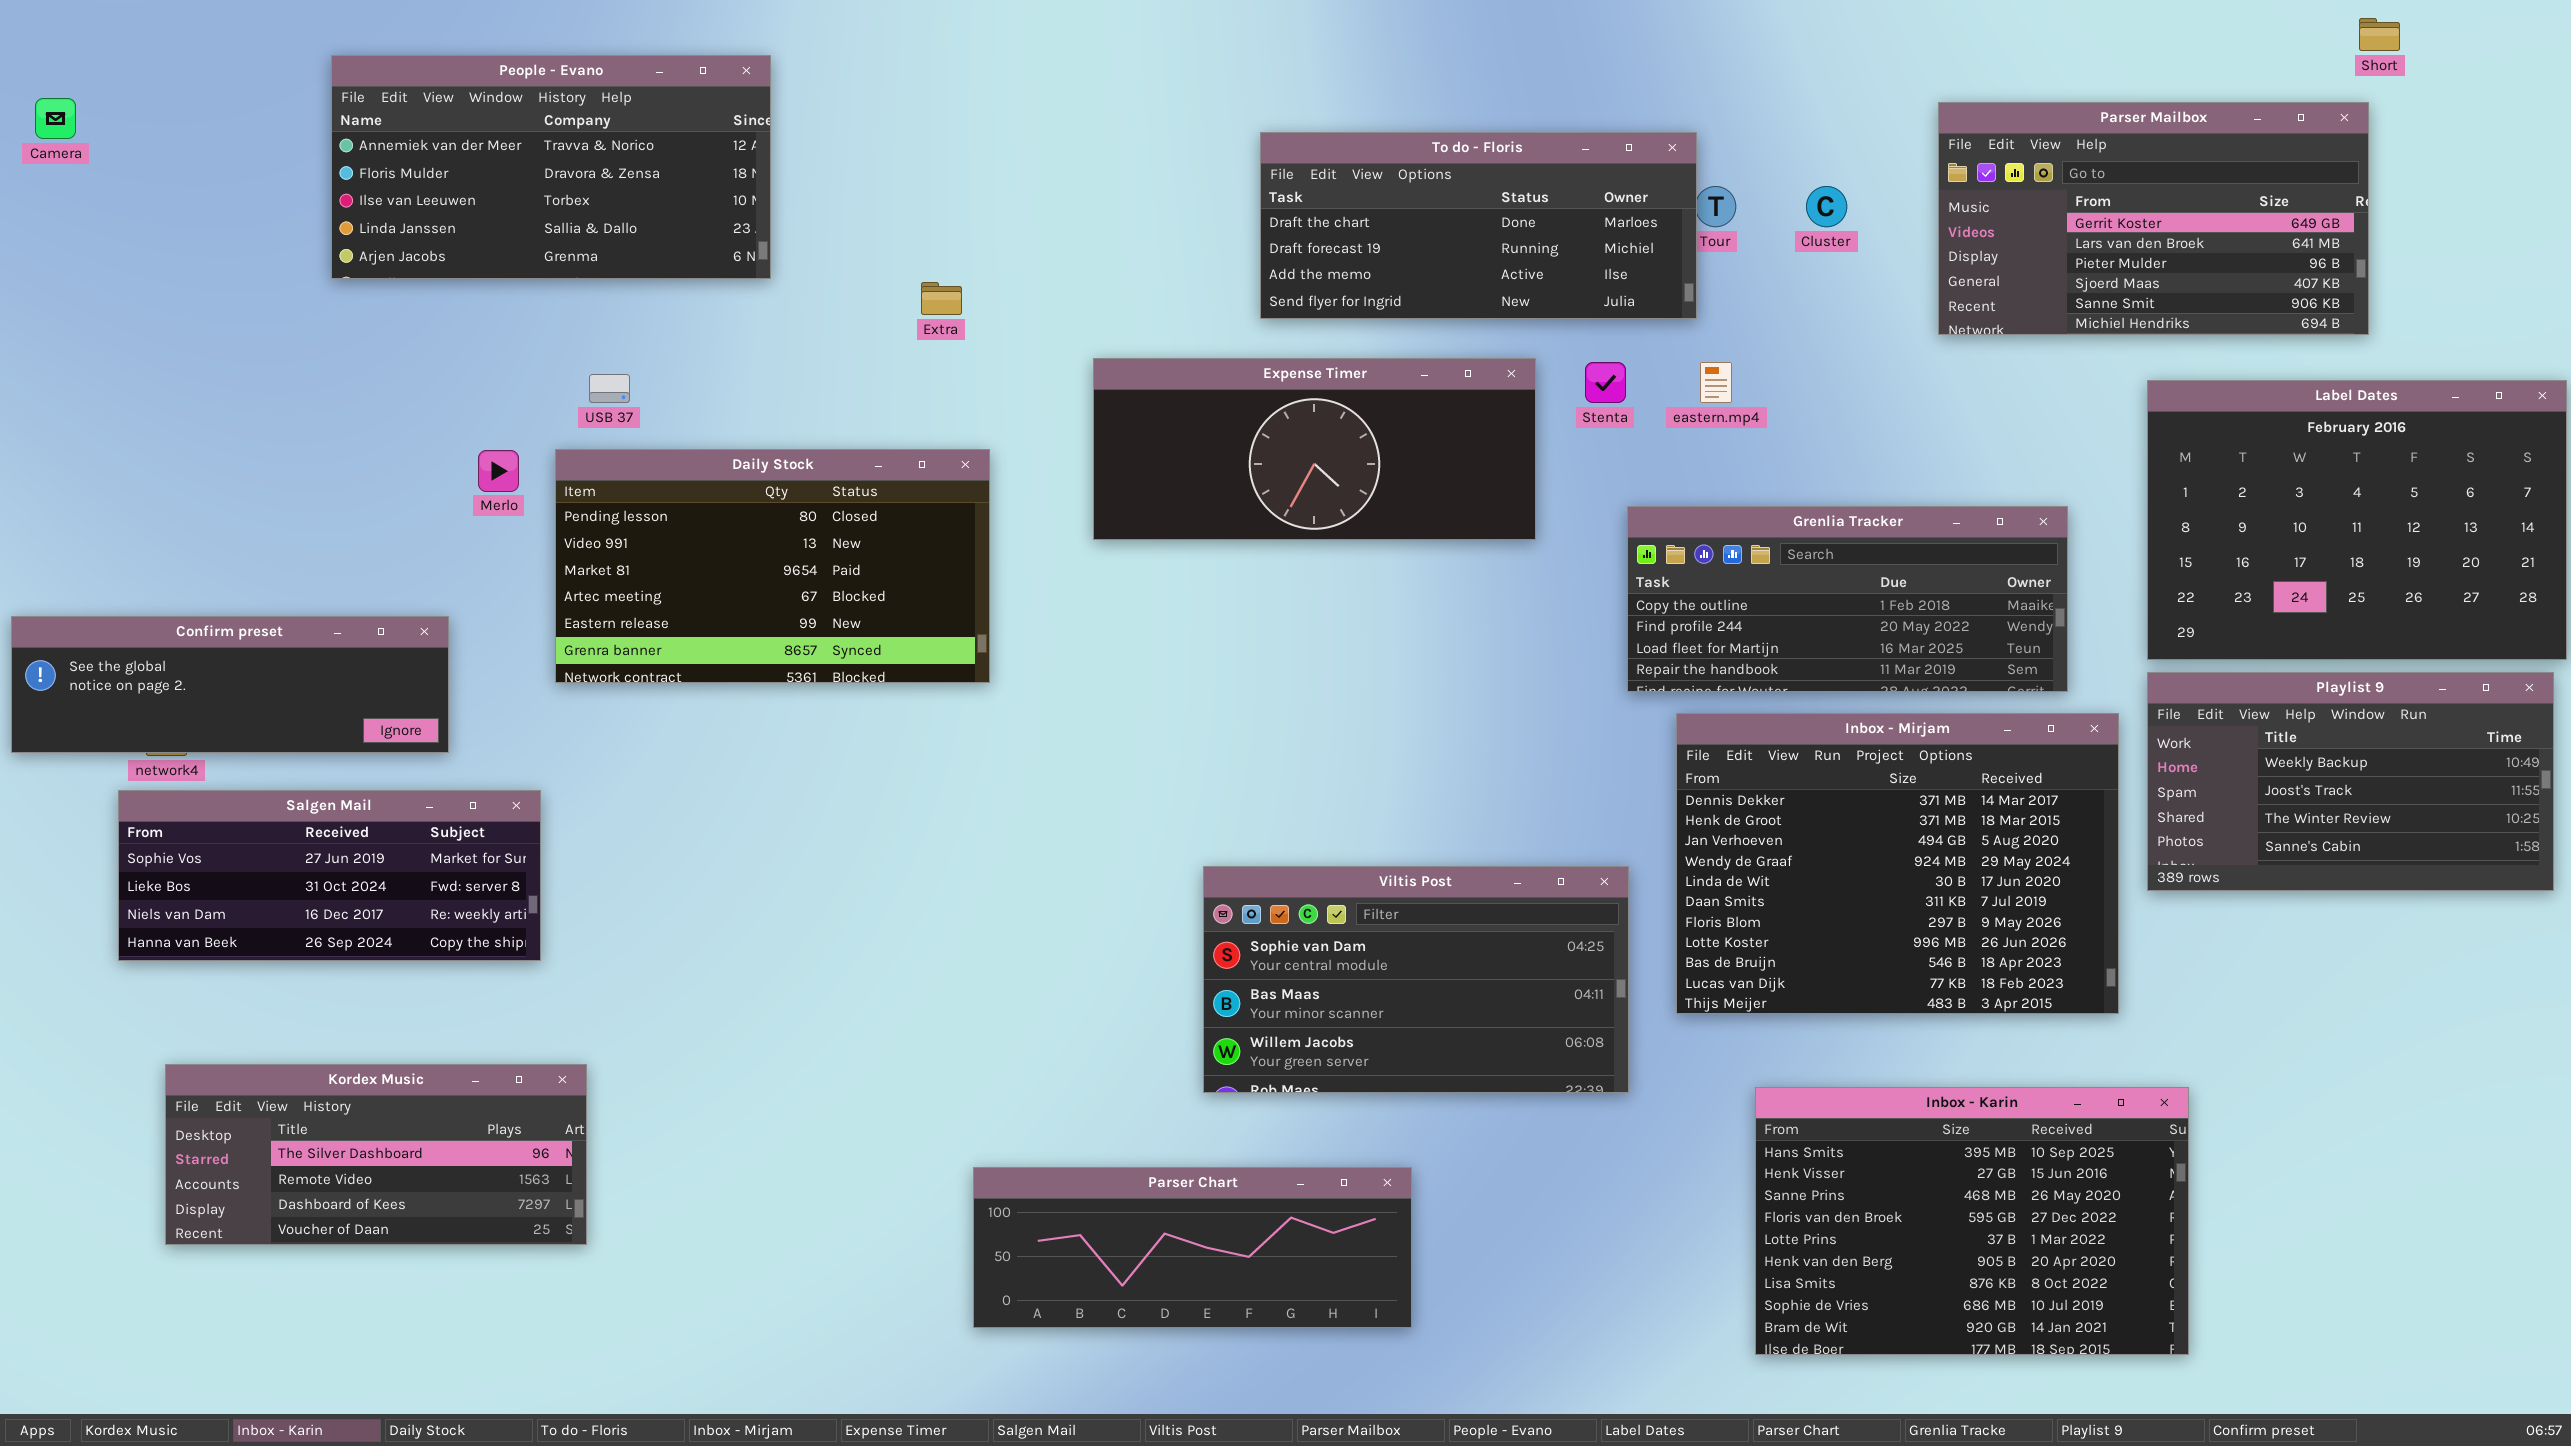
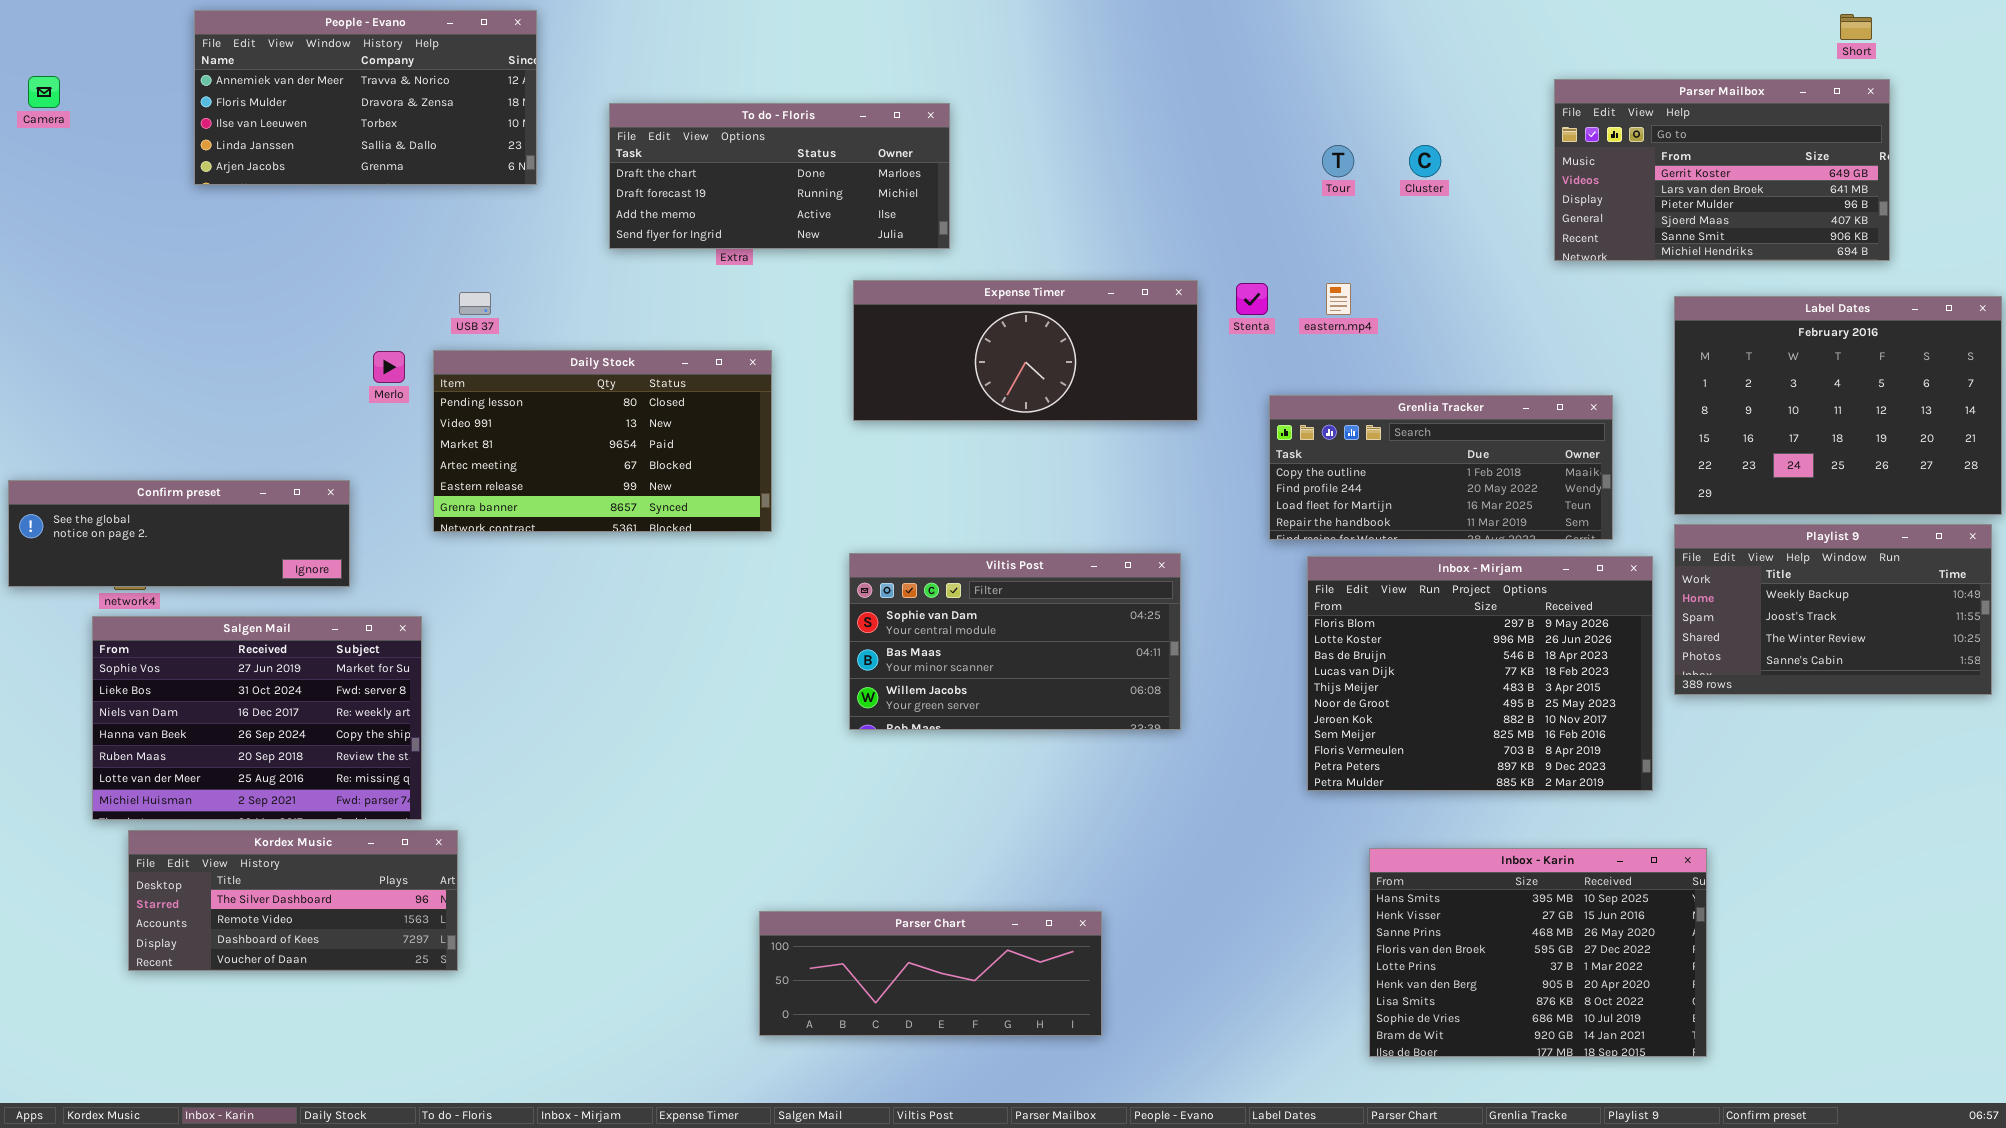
People - Evano: [331,55,771,279] -> [194,10,537,185], moved
Parser Mailbox: [1938,102,2369,335] -> [1554,79,1890,261], moved
To do - Floris: [1260,132,1697,319] -> [609,103,950,249], moved
Inbox - Mirjam: [1676,713,2119,1014] -> [1307,556,1653,791], scrolled down 6 rows
Salgen Mail: [118,790,541,961] -> [92,616,422,820], resized
Viltis Post: [1203,866,1629,1093] -> [849,553,1181,730], moved

